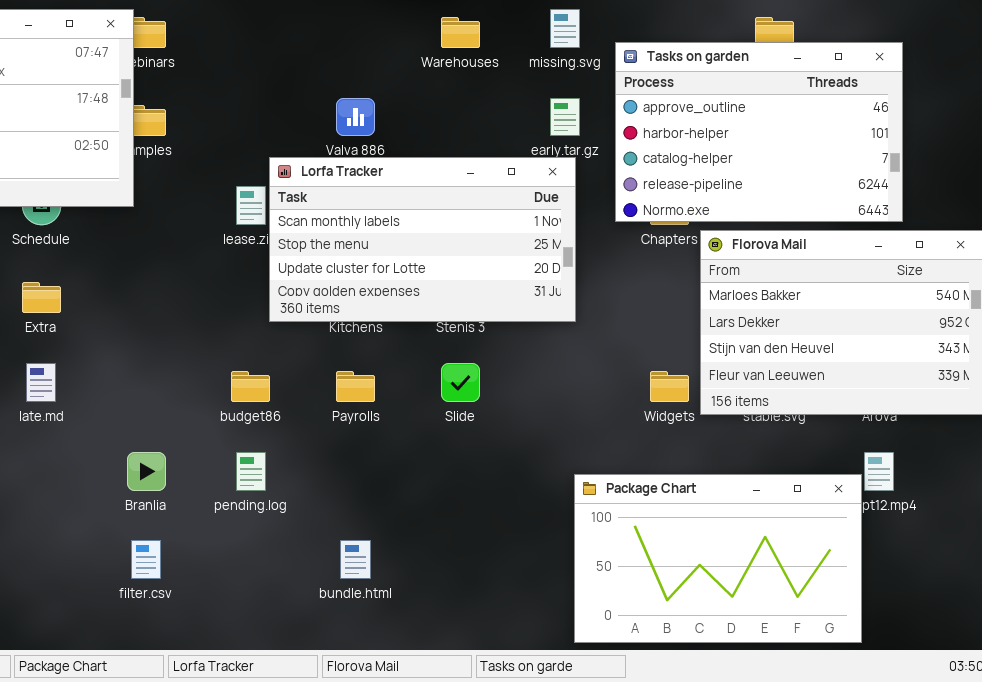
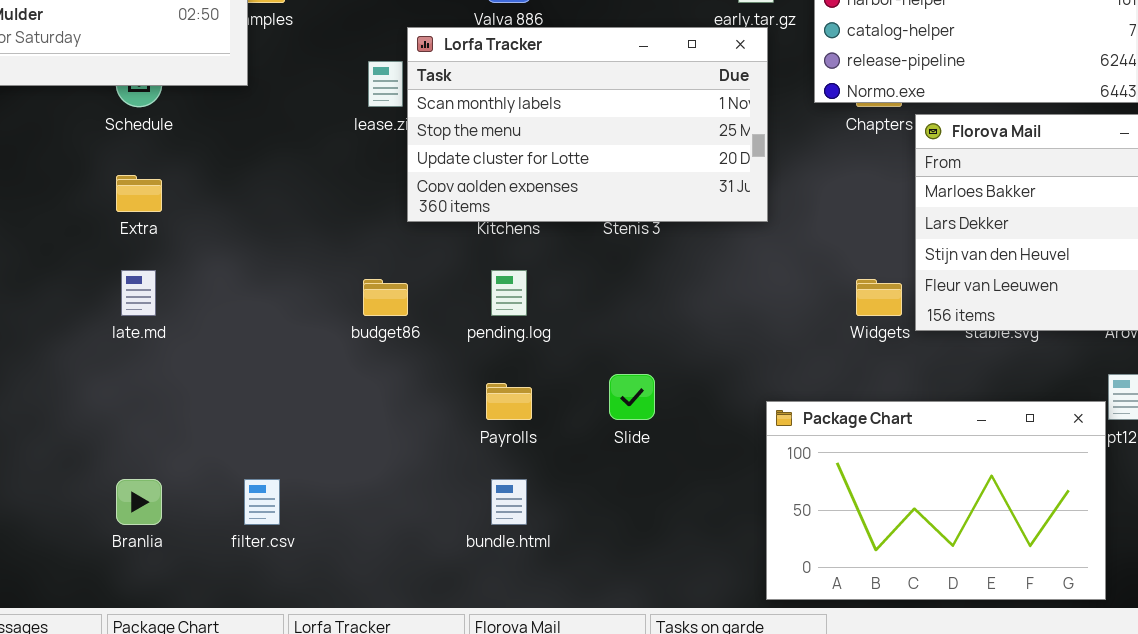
Slide: [441,363,480,402] -> [609,374,655,420], moved
Payrolls: [336,371,375,402] -> [486,383,532,420], moved
Branlia: [127,452,166,491] -> [116,479,162,525], moved
pending.log: [236,452,266,491] -> [491,270,527,316], moved

